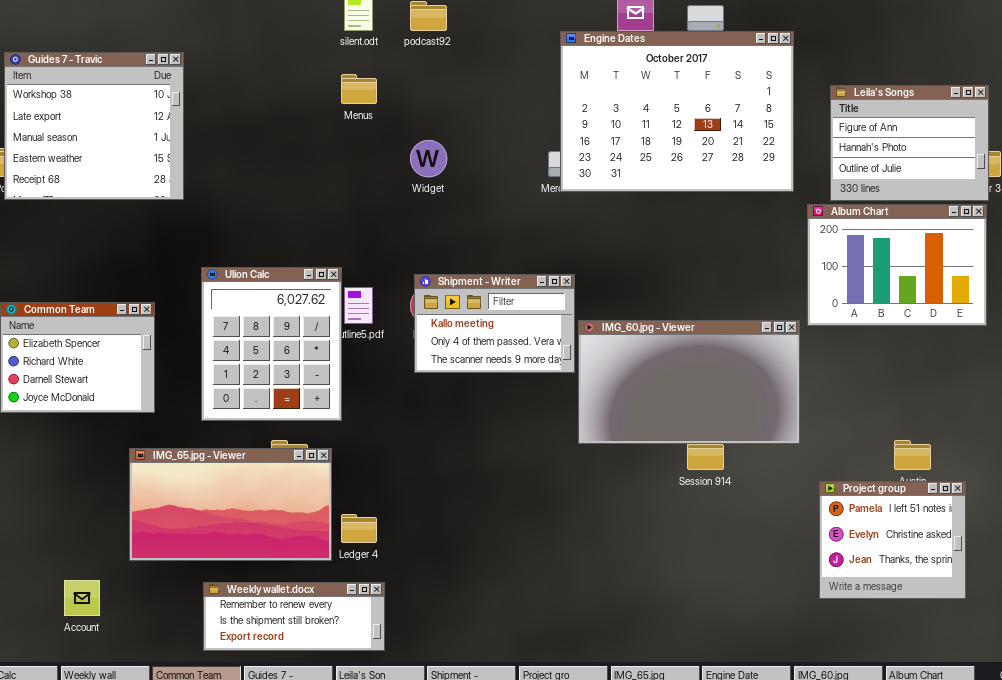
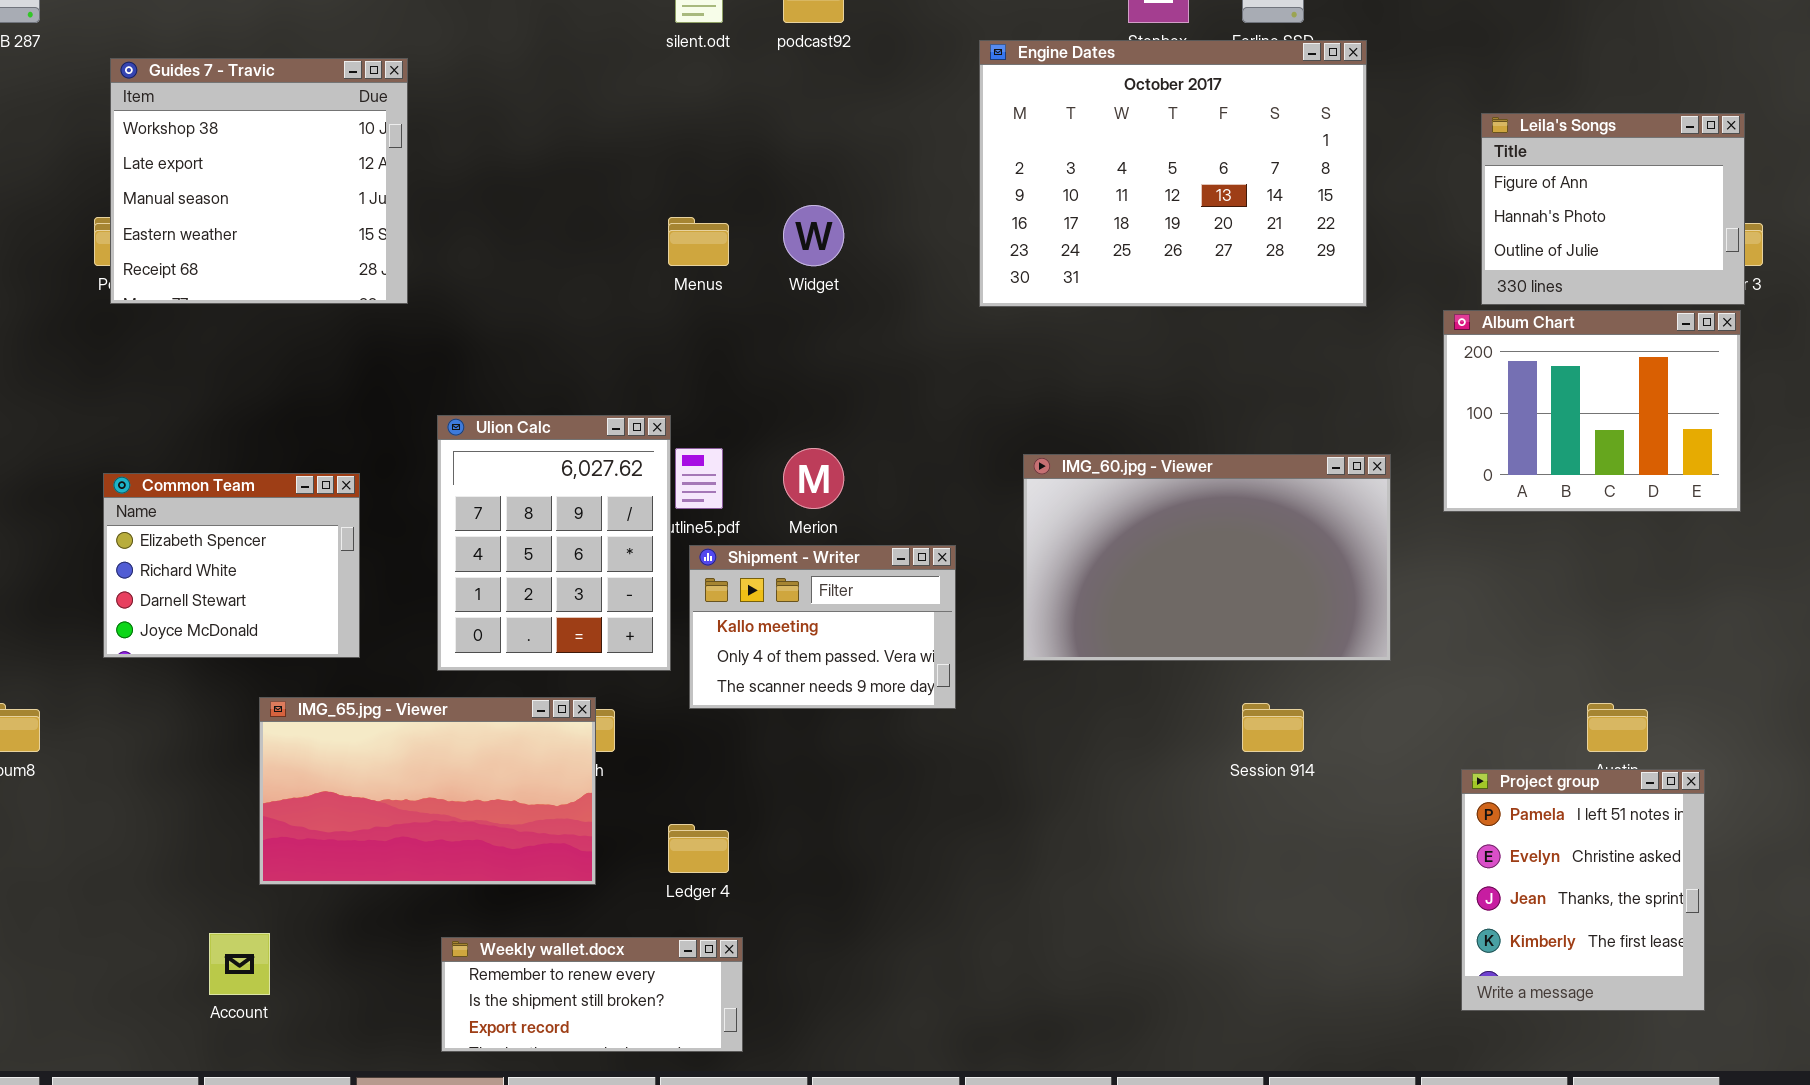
Engine Dates: [560,31,794,192] -> [979,40,1367,307], moved
Menus: [341,74,377,104] -> [668,217,729,266], moved
Shipment - Writer: [414,274,575,373] -> [689,545,956,709], moved
IMG_60.jpg - Viewer: [578,320,800,444] -> [1023,454,1391,661], moved
IMG_65.jpg - Viewer: [129,448,332,561] -> [259,697,596,885], moved
Project group: [819,481,966,599] -> [1461,769,1705,1011], resized

